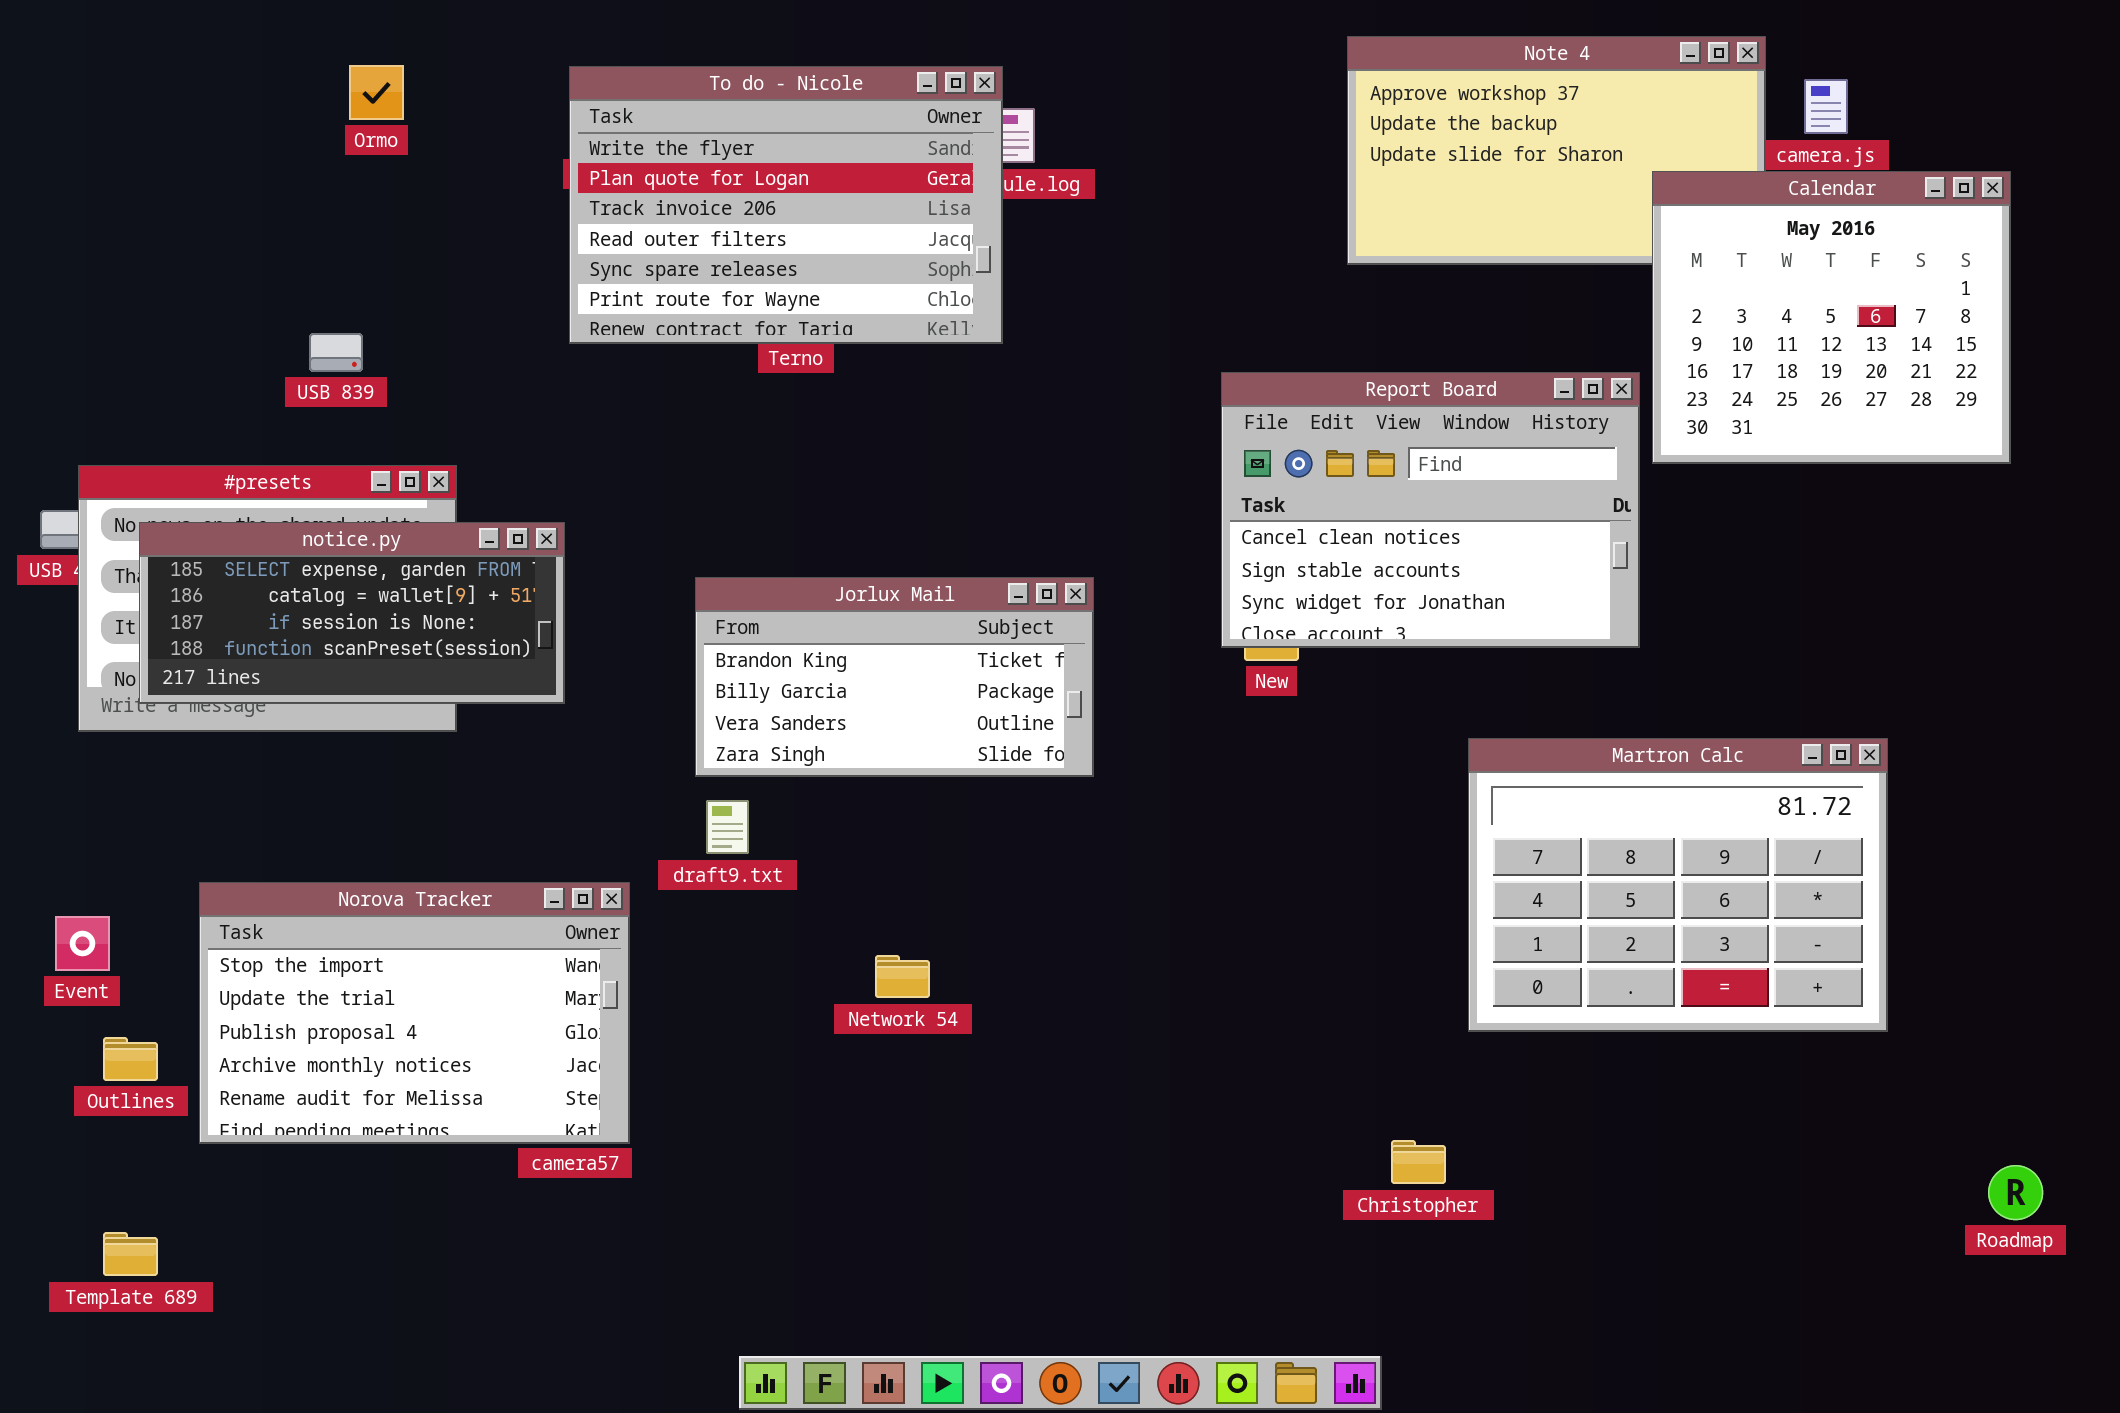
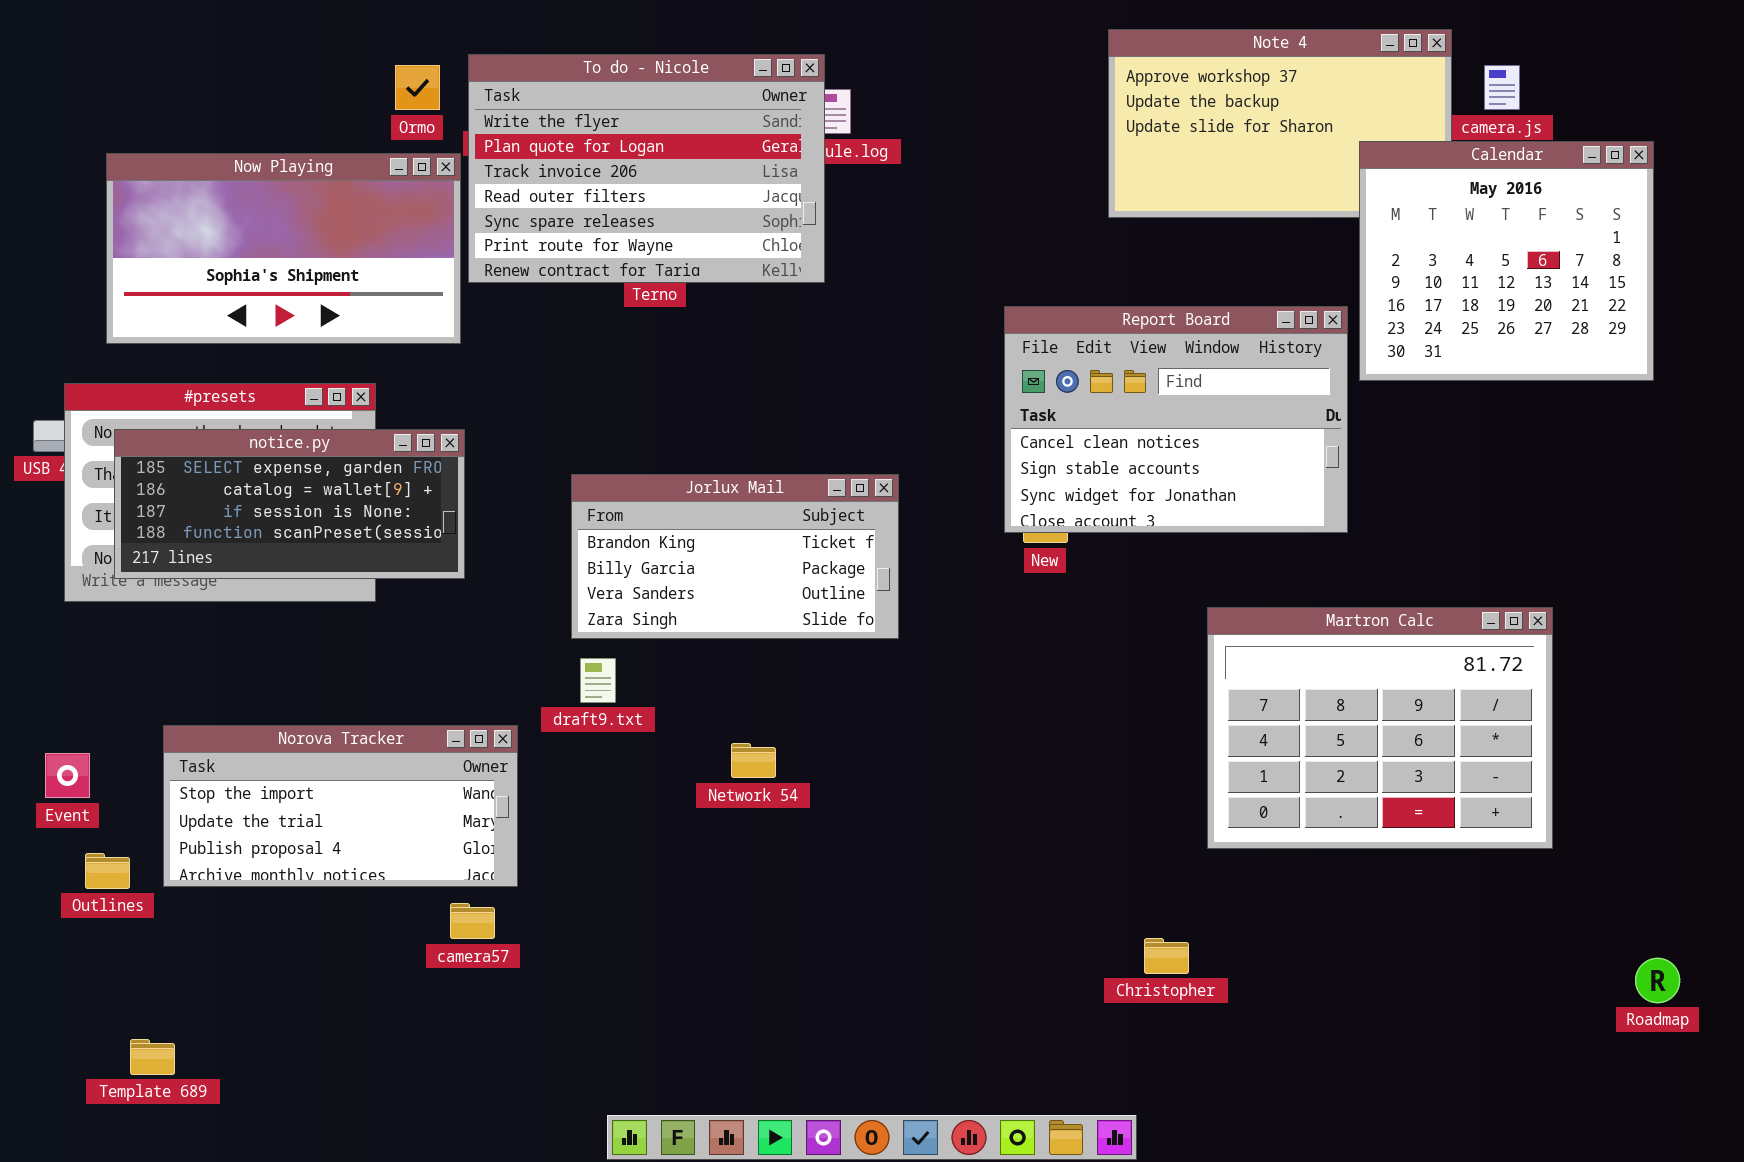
Ormo: [349,65,404,120] -> [395,65,440,110], moved
Now Playing: none -> [106,153,461,344], opened
Norova Tracker: [199,882,630,1144] -> [163,725,518,887], resized
Network 54: [875,955,930,998] -> [731,743,776,778], moved
Template 689: [103,1232,158,1276] -> [130,1039,175,1075], moved

